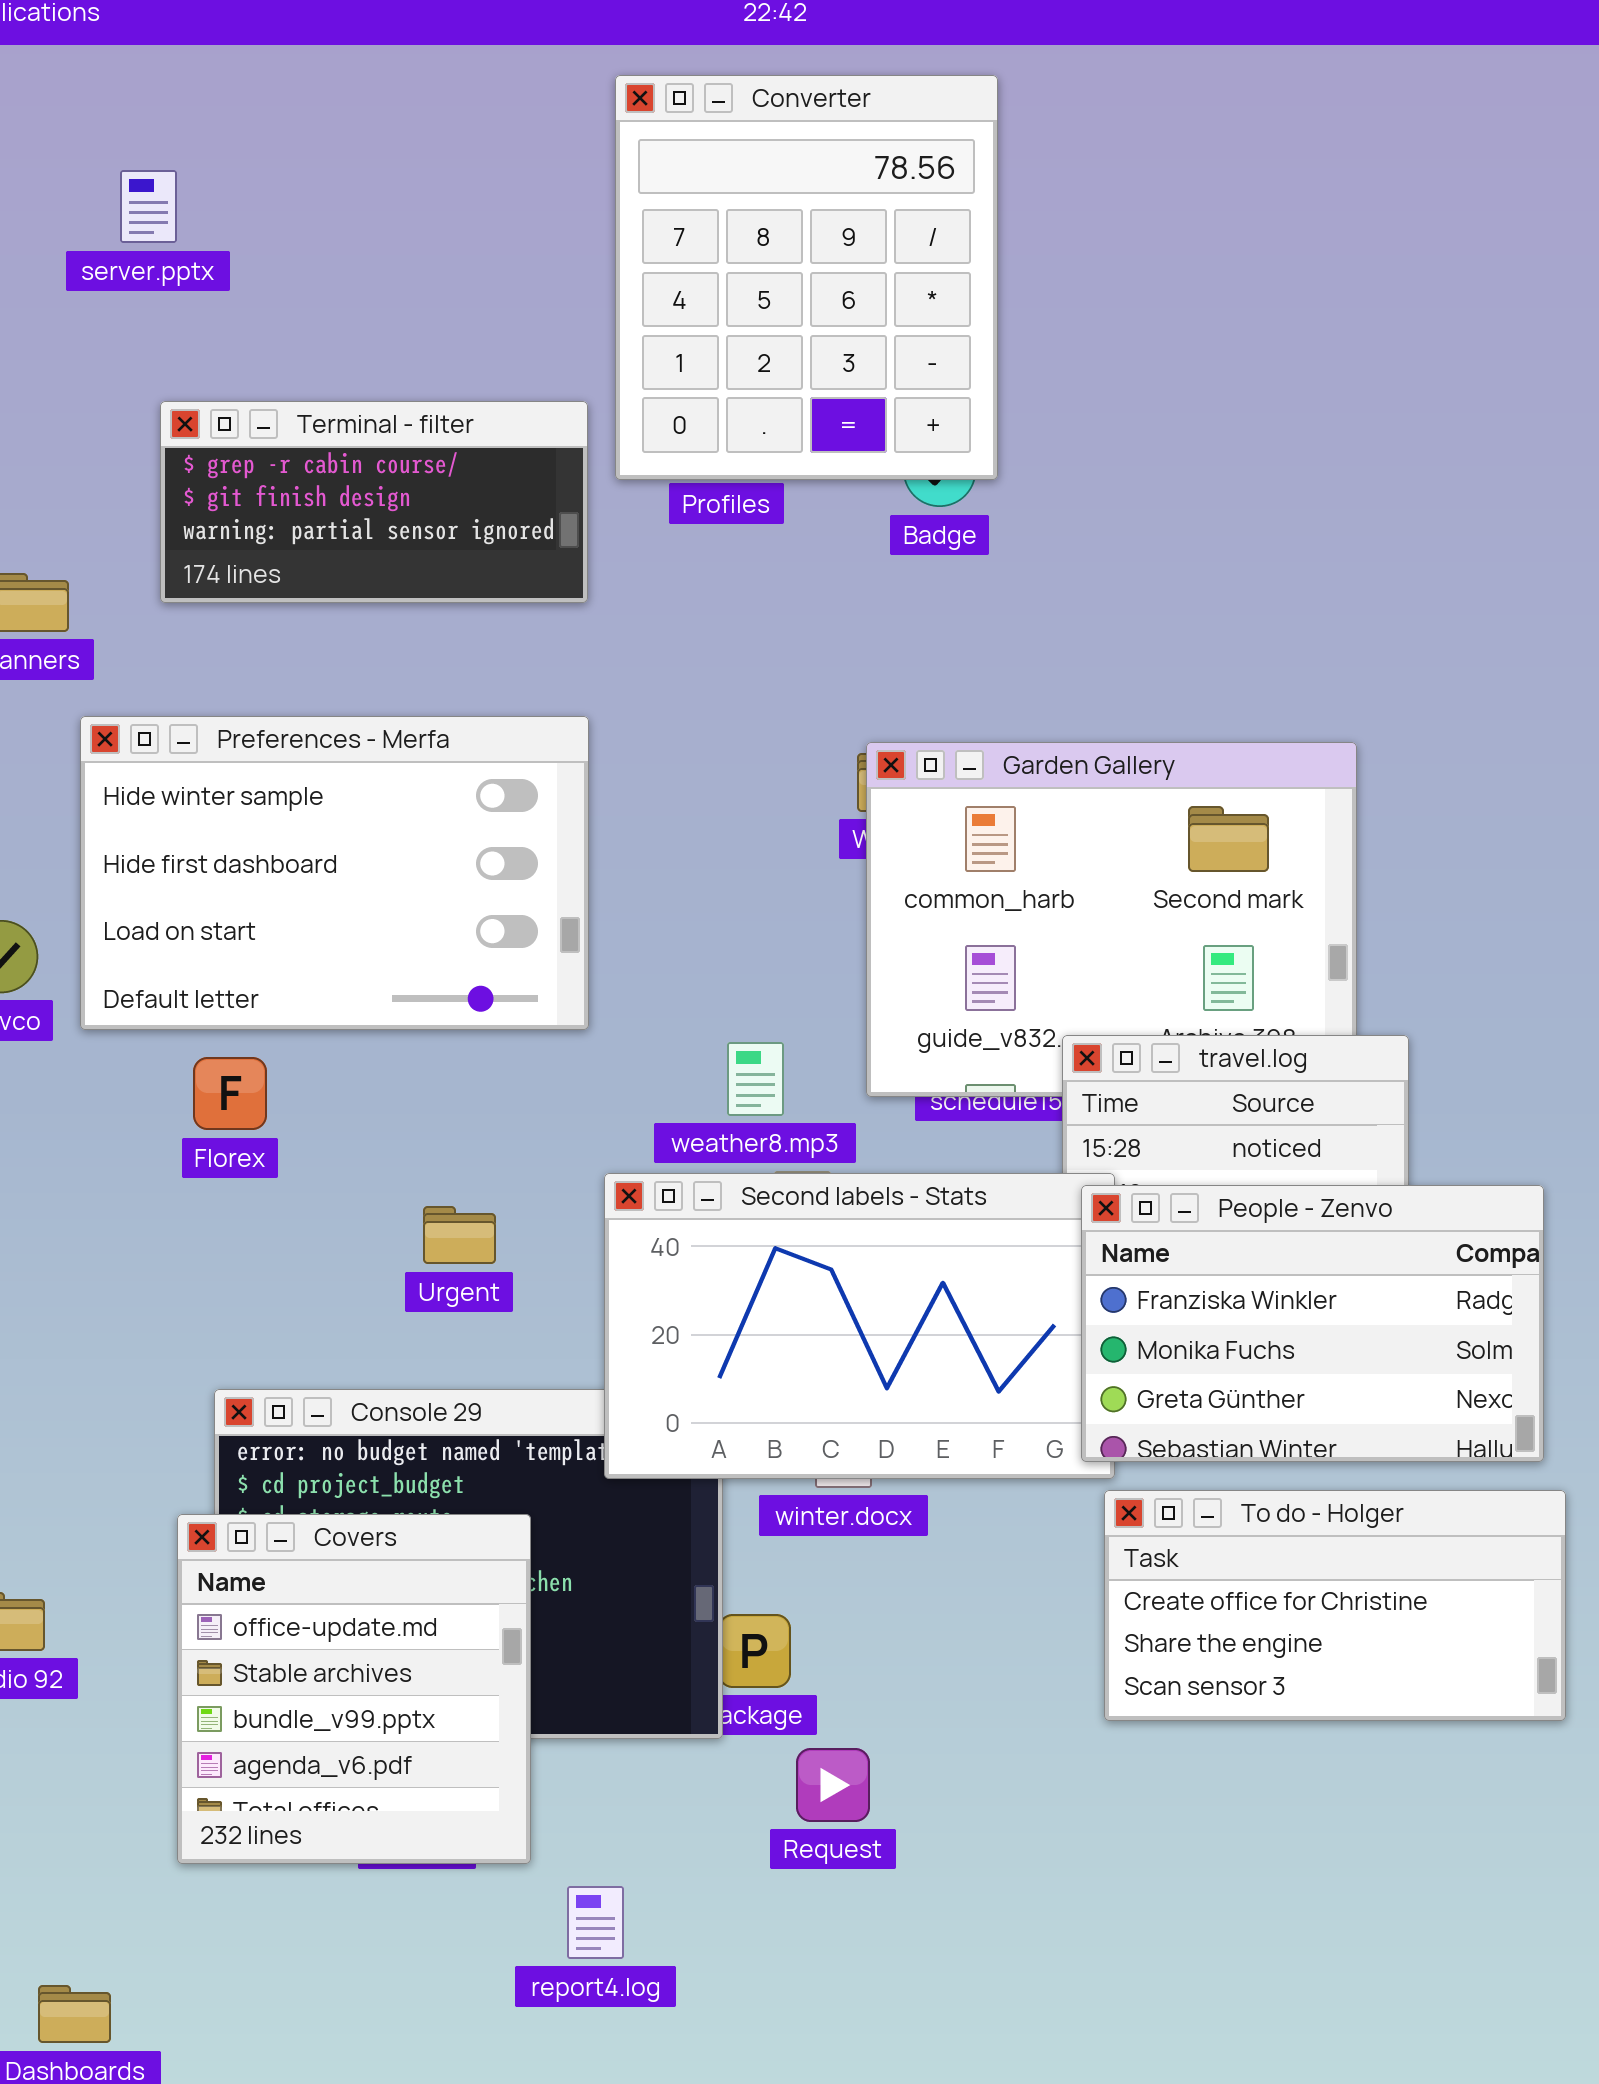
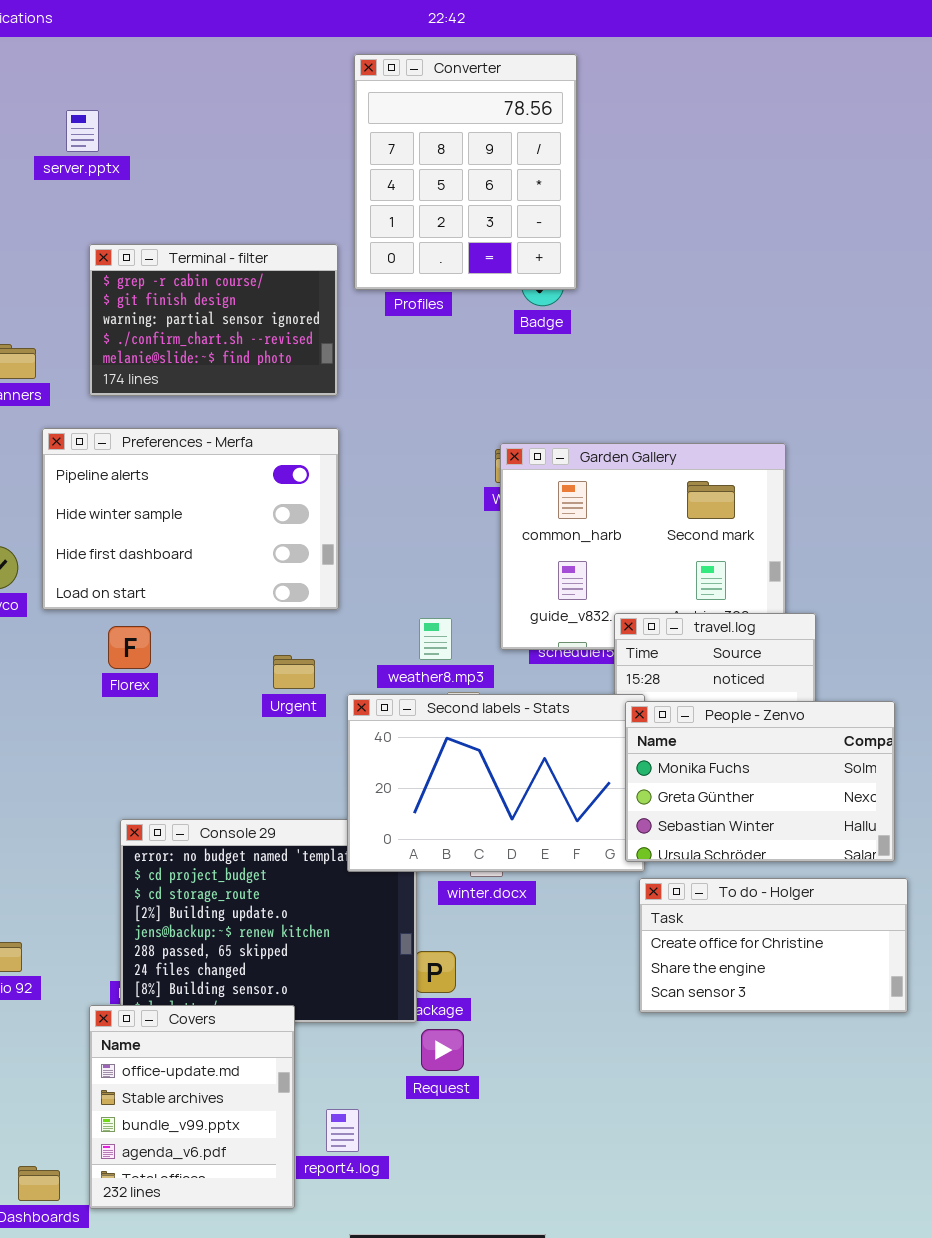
Terminal - filter: [160,401,588,603] -> [89,244,338,396], resized
Preferences - Merfa: [80,716,589,1030] -> [42,428,339,610], scrolled up 1 row
People - Zenvo: [1081,1185,1544,1462] -> [625,701,895,862], scrolled down 1 row
Urgent: [423,1206,496,1264] -> [273,655,315,689], moved
Covers: [177,1514,531,1864] -> [89,1005,295,1209], moved
Request: [796,1748,870,1822] -> [421,1029,464,1071], moved

